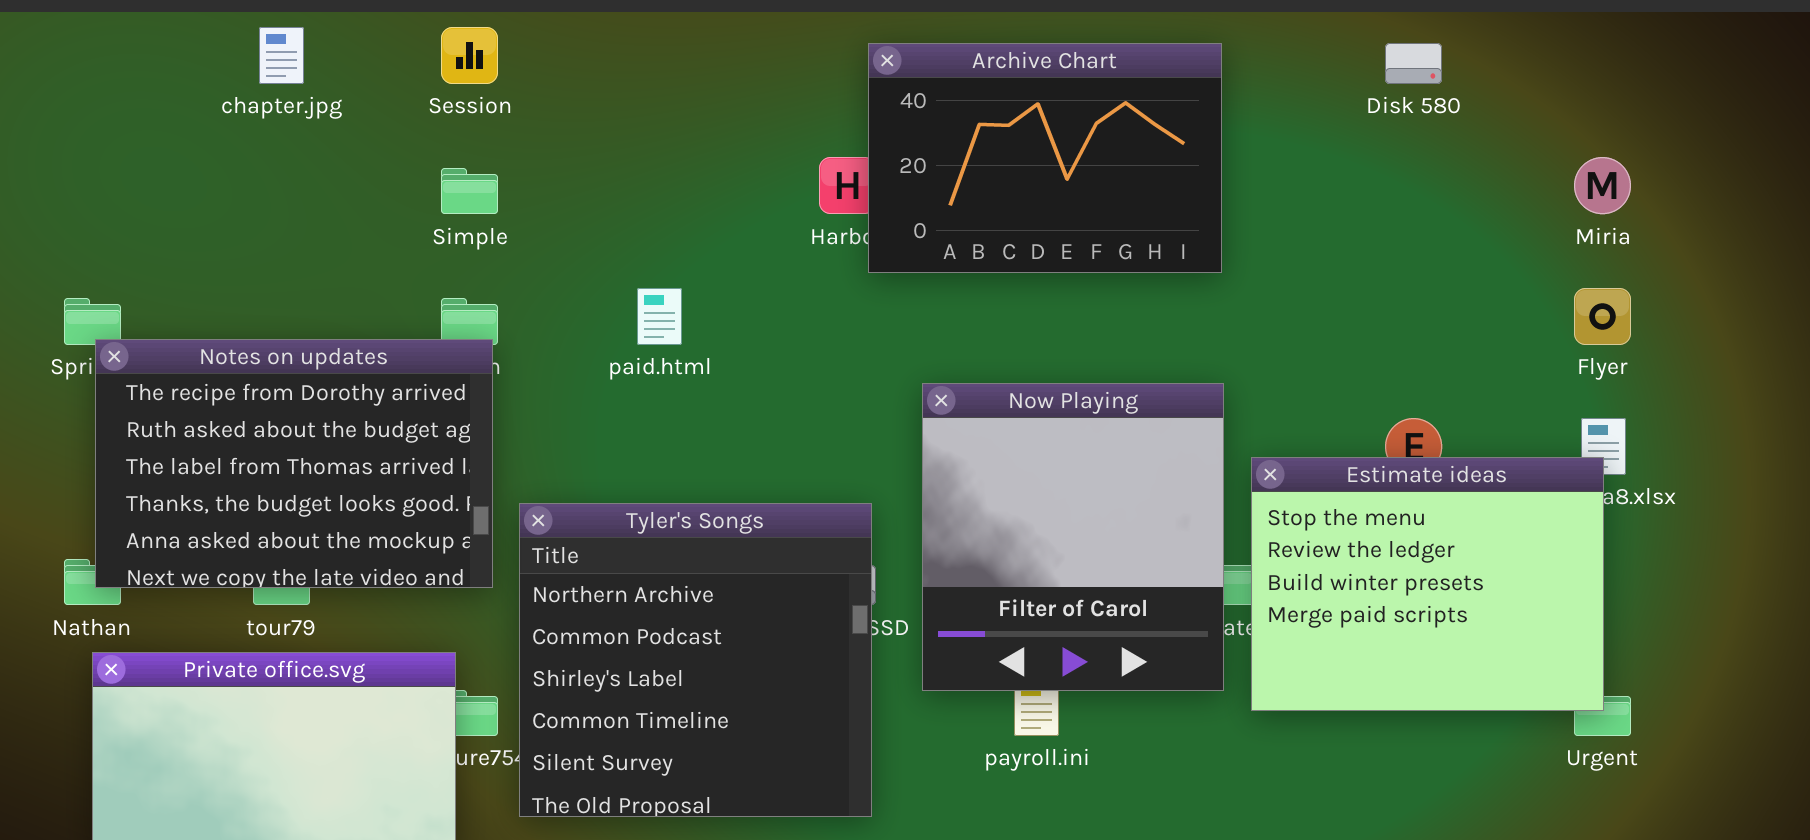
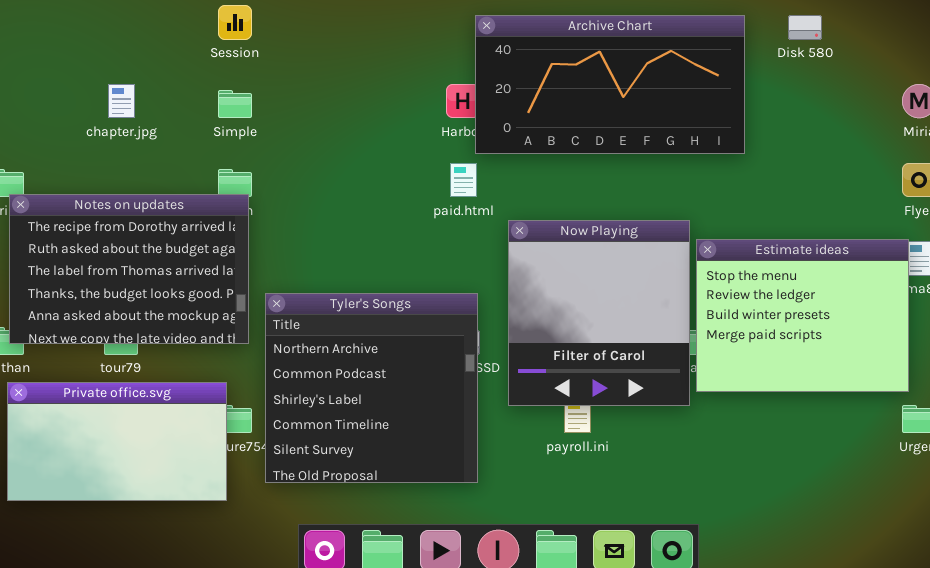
chapter.jpg: [259,27,304,84] -> [108,84,135,118], moved
Archive Chart: [868,43,1222,273] -> [475,15,745,154], resized
paid.html: [637,288,682,345] -> [450,163,477,197], moved
Estimate ideas: [1251,457,1604,711] -> [696,239,909,392], moved

